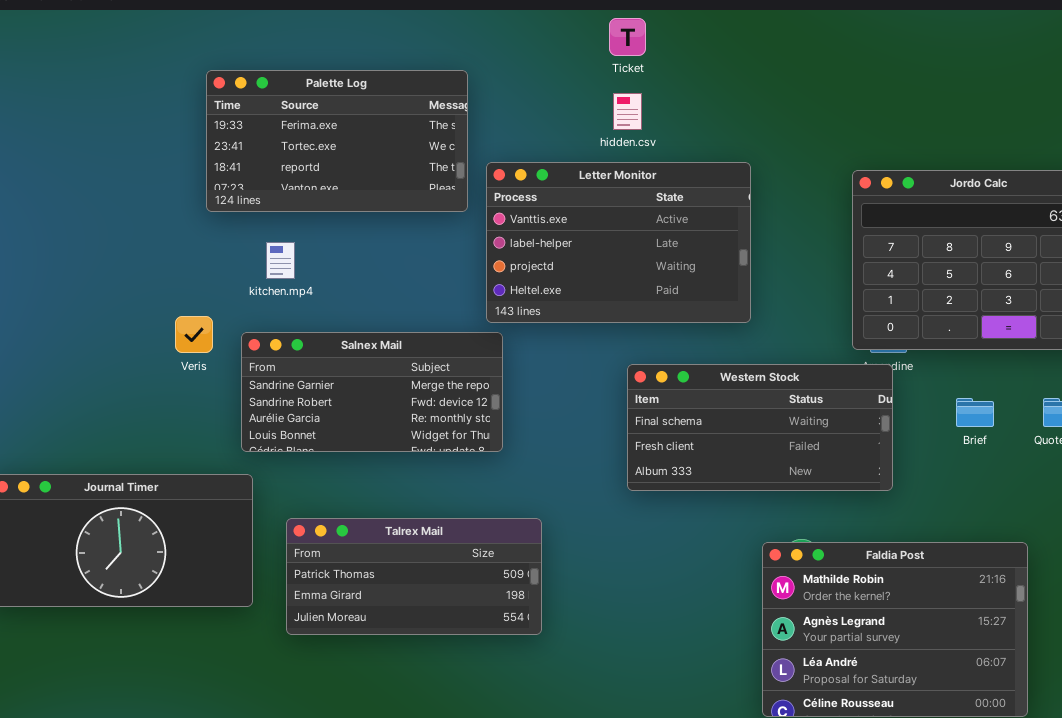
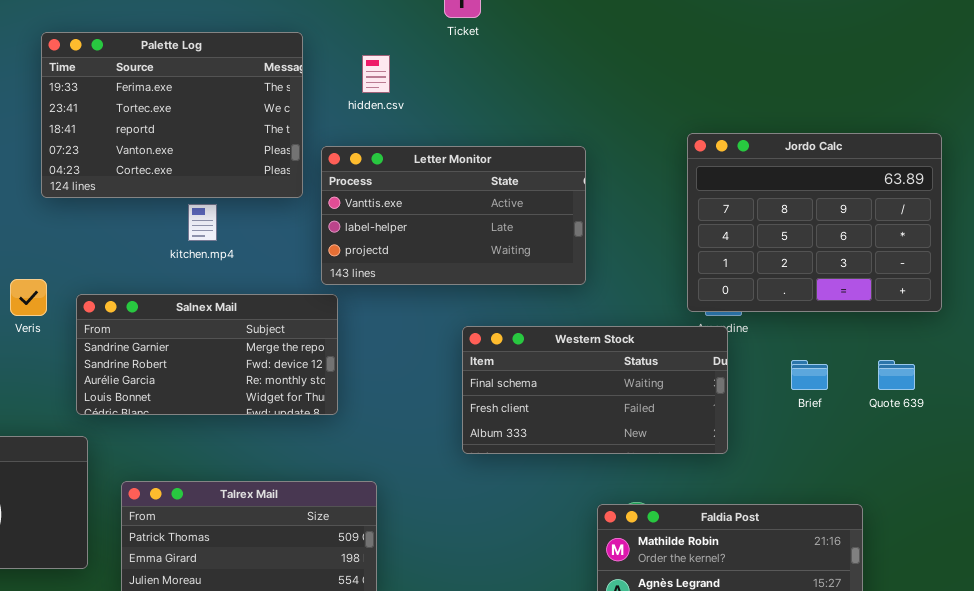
Palette Log: [206,70,468,212] -> [41,32,303,198], resized
hidden.csv: [613,93,642,130] -> [362,55,390,93], moved
Letter Monitor: [486,162,751,323] -> [321,146,586,285], resized
kitchen.mp4: [266,242,295,279] -> [188,204,217,241], moved

